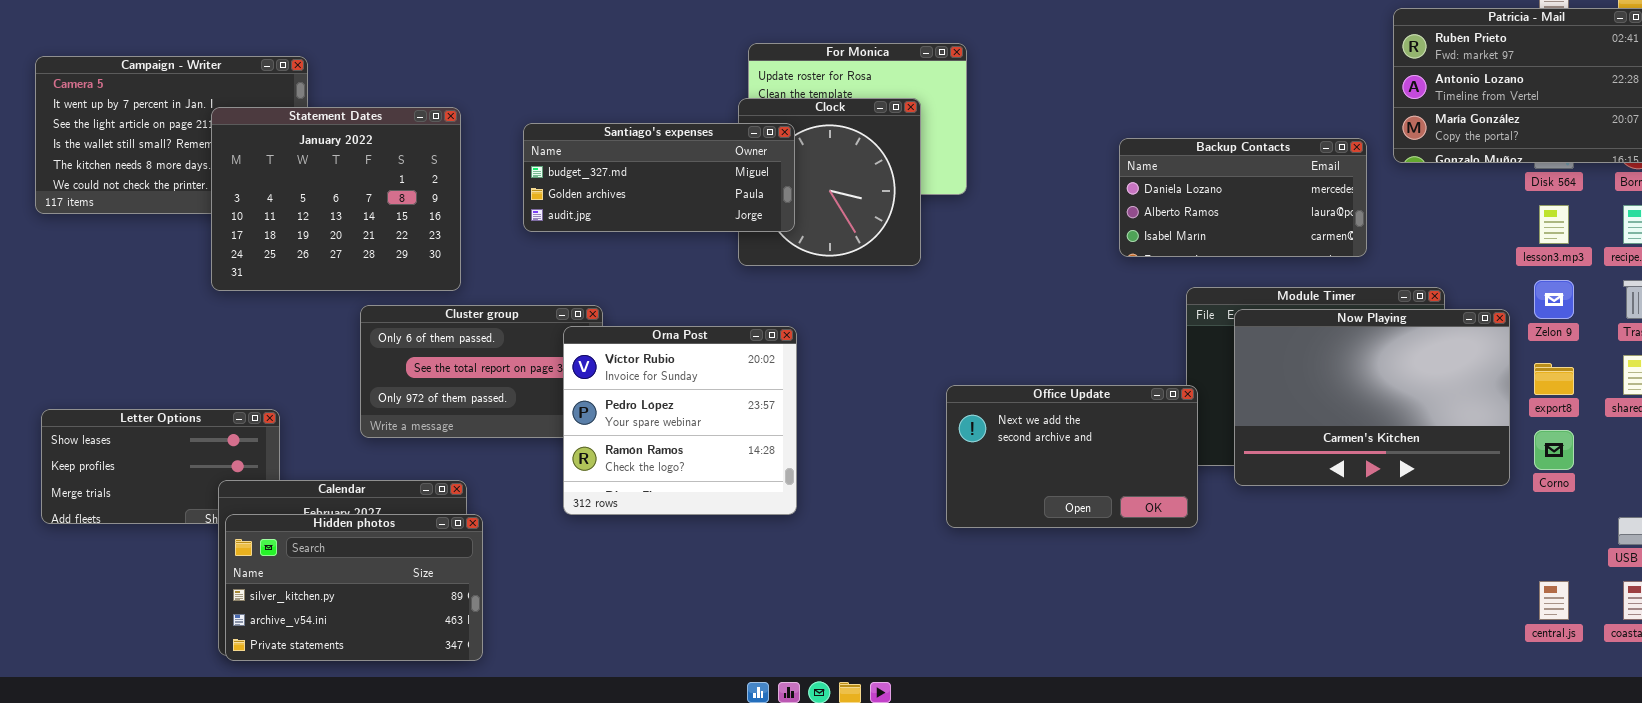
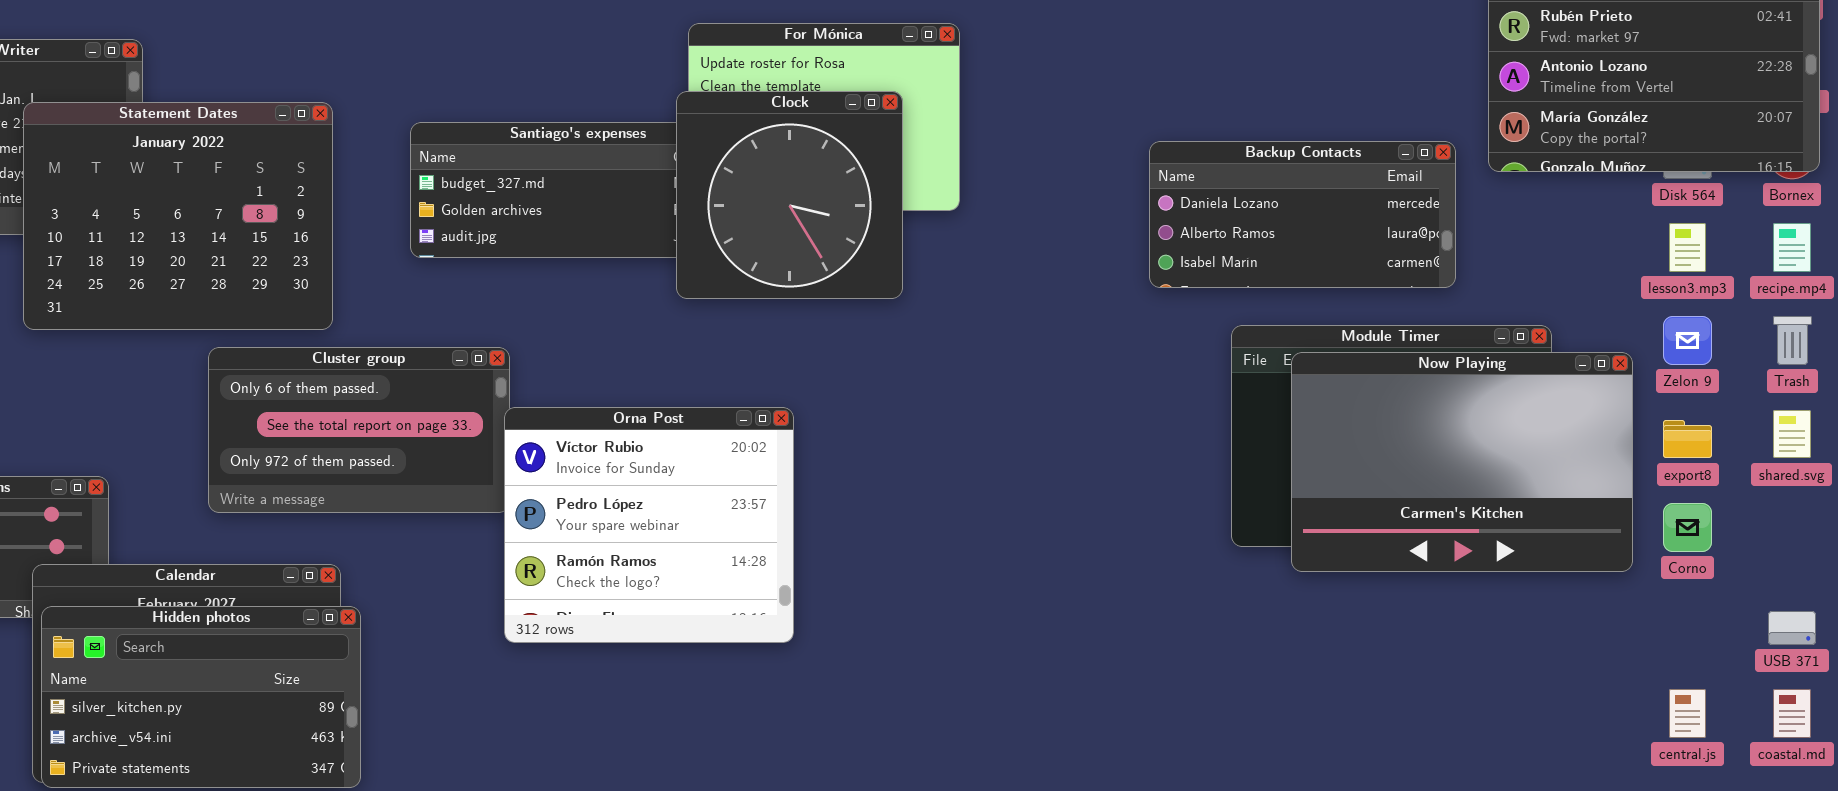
Clock: [738,98,921,266] -> [676,91,903,299], raised
Orna Post: [563,326,797,515] -> [504,407,794,643], moved
Office Update: [946,385,1198,528] -> none, closed

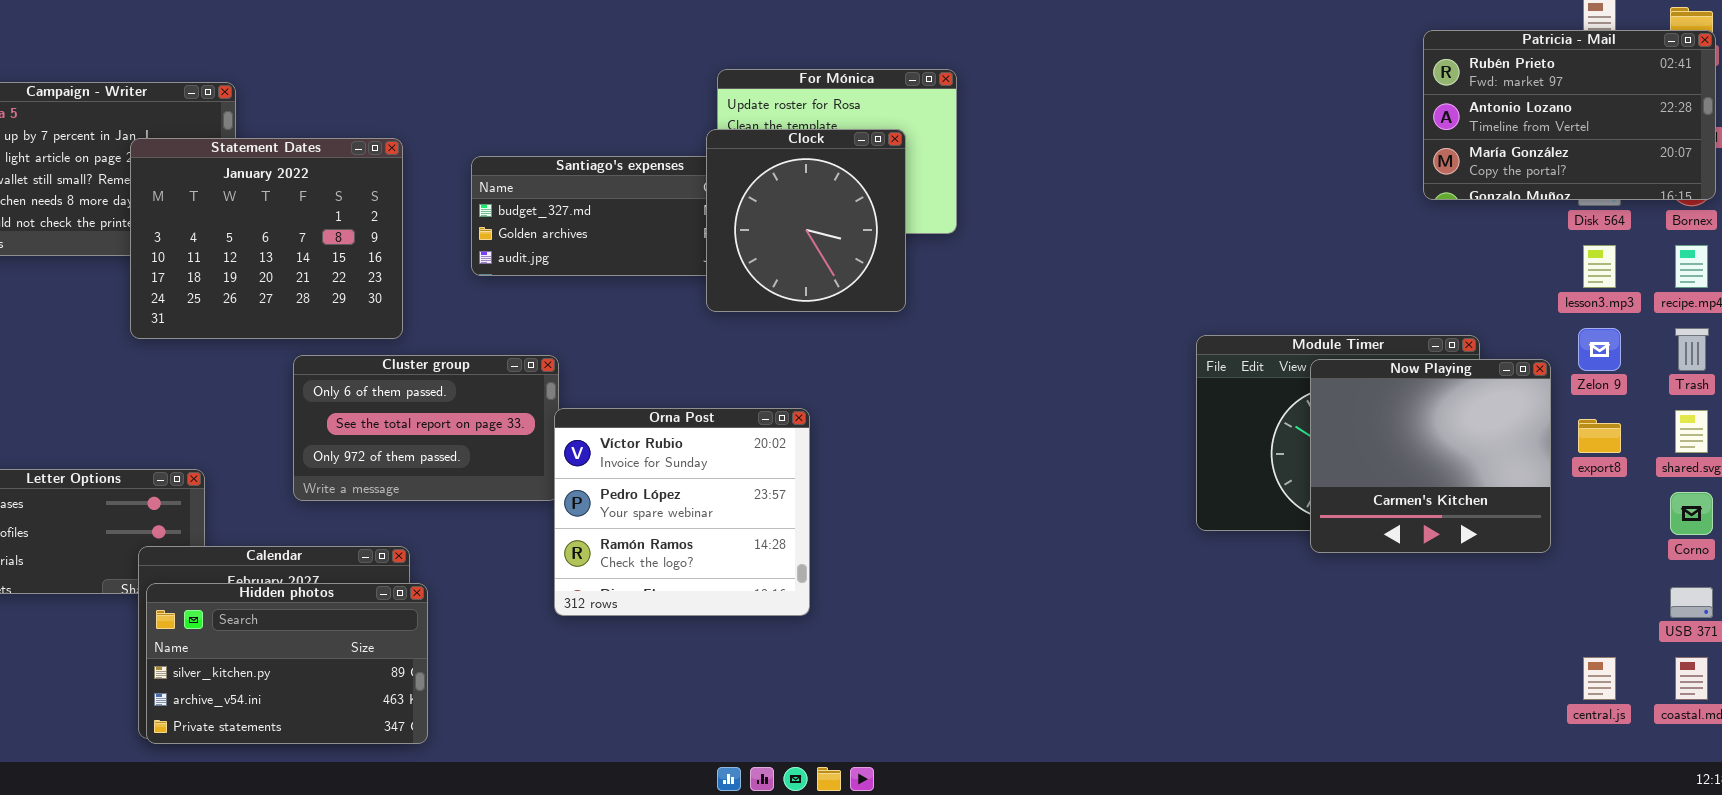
Backup Contacts: [1149,141,1456,288] -> none, closed
Now Playing: [1291,352,1633,572] -> [1310,359,1551,553], resized
Corno: [1663,503,1712,552] -> [1670,492,1713,535], moved

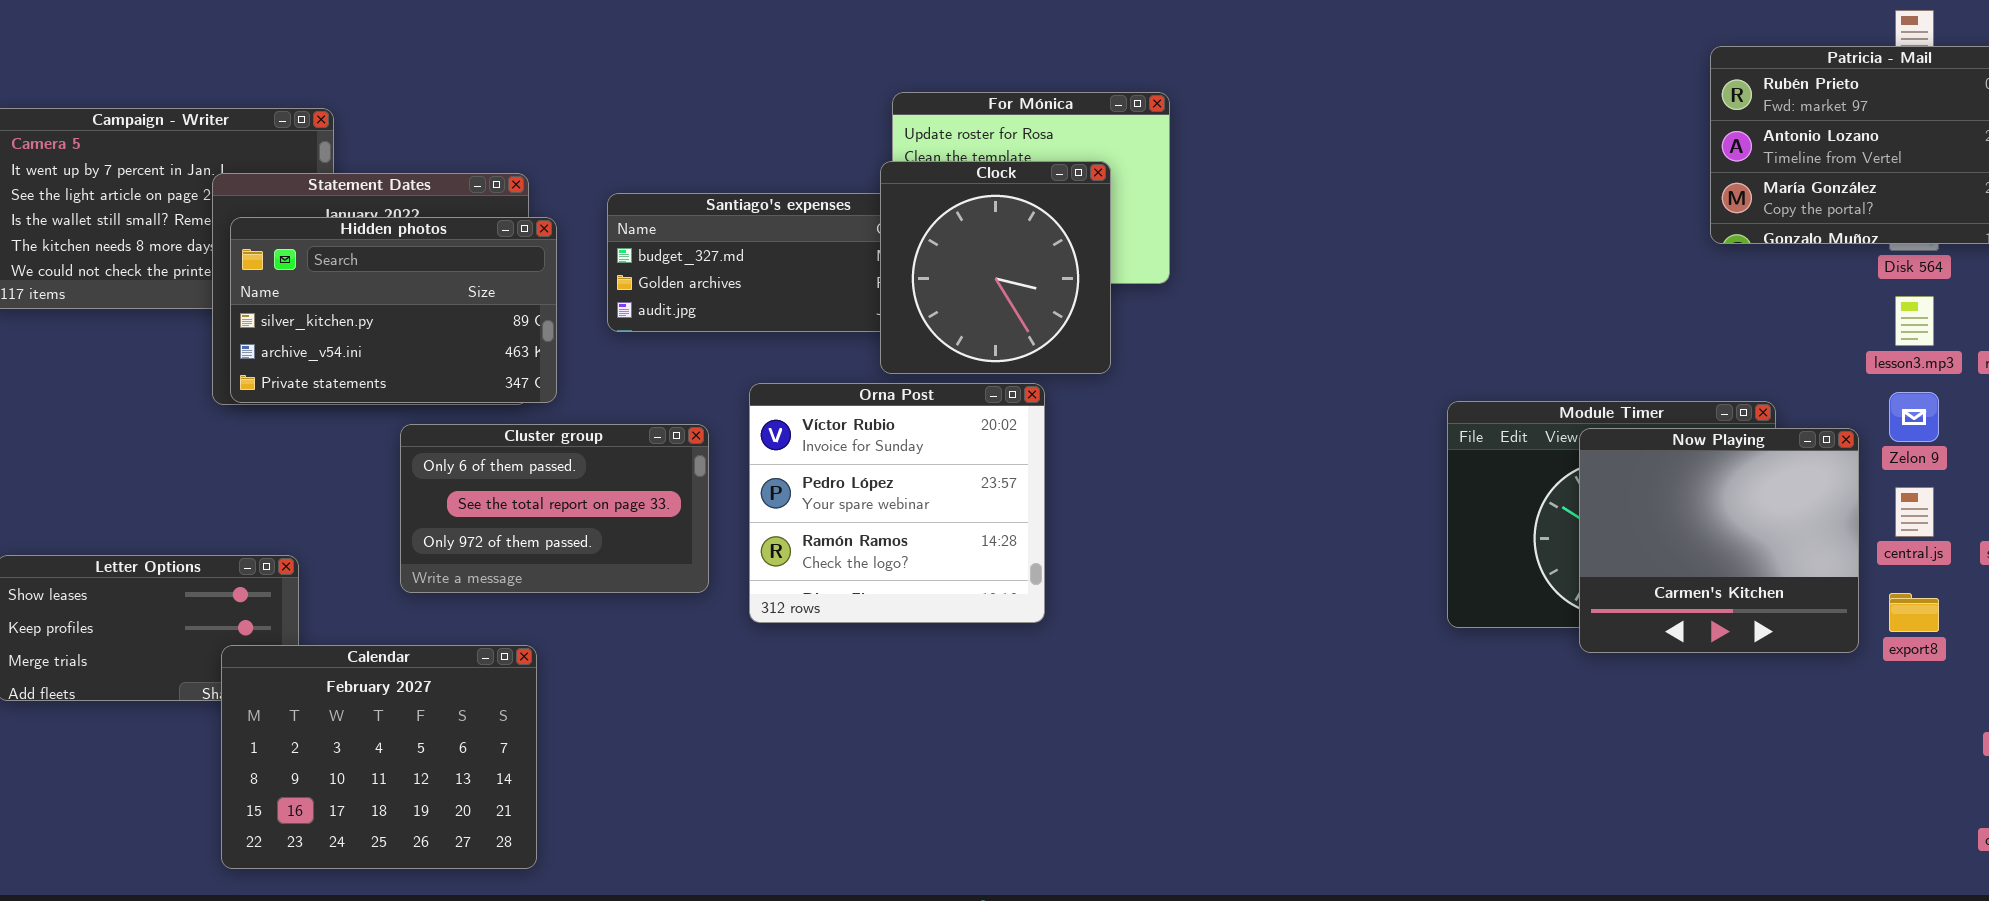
Orna Post: [554,408,810,616] -> [749,383,1045,623], moved
export8: [1578,419,1621,453] -> [1889,593,1939,632], moved
Hidden photos: [146,583,428,744] -> [230,217,557,403], moved
central.js: [1583,657,1616,700] -> [1895,487,1934,537], moved

